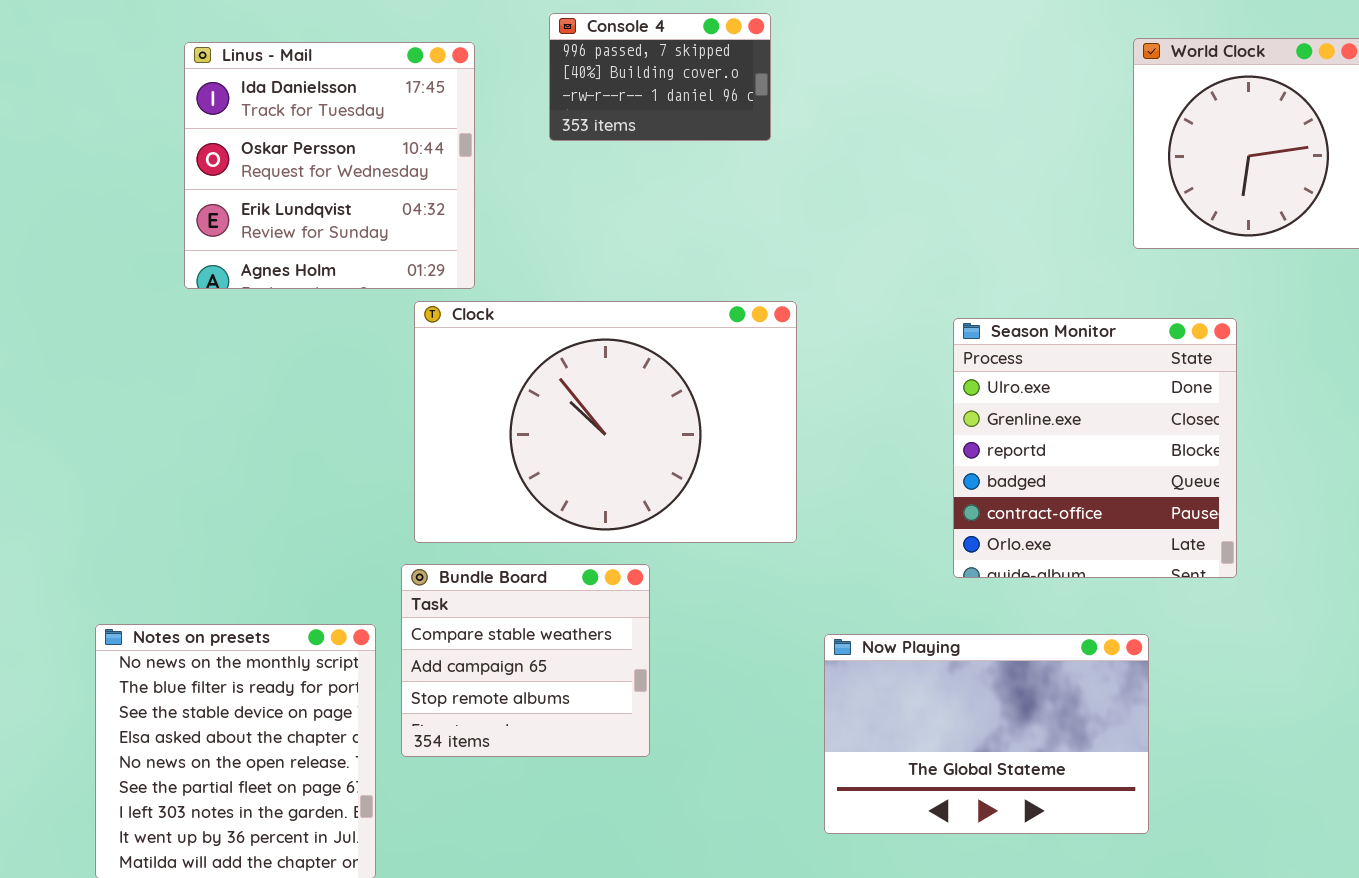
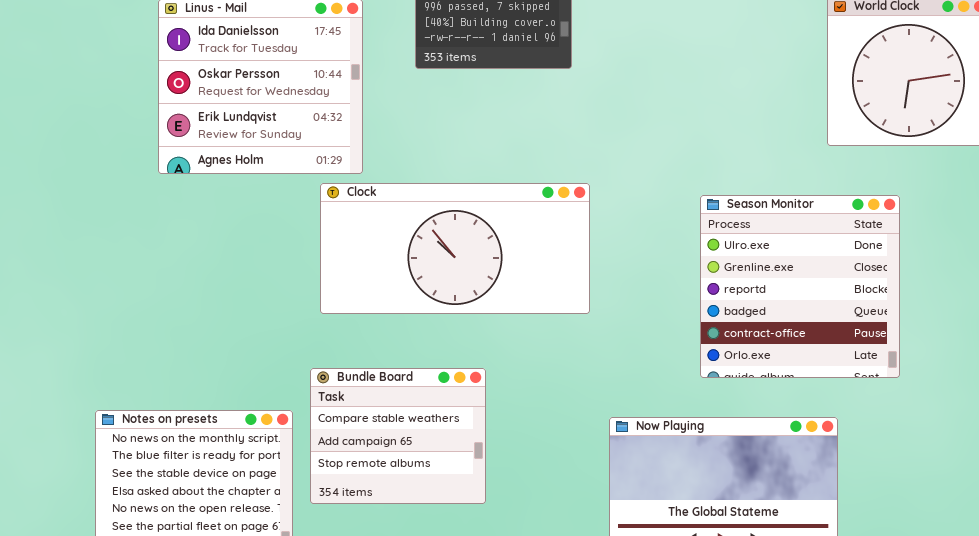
Clock: [414,301,797,543] -> [320,183,590,314], resized

